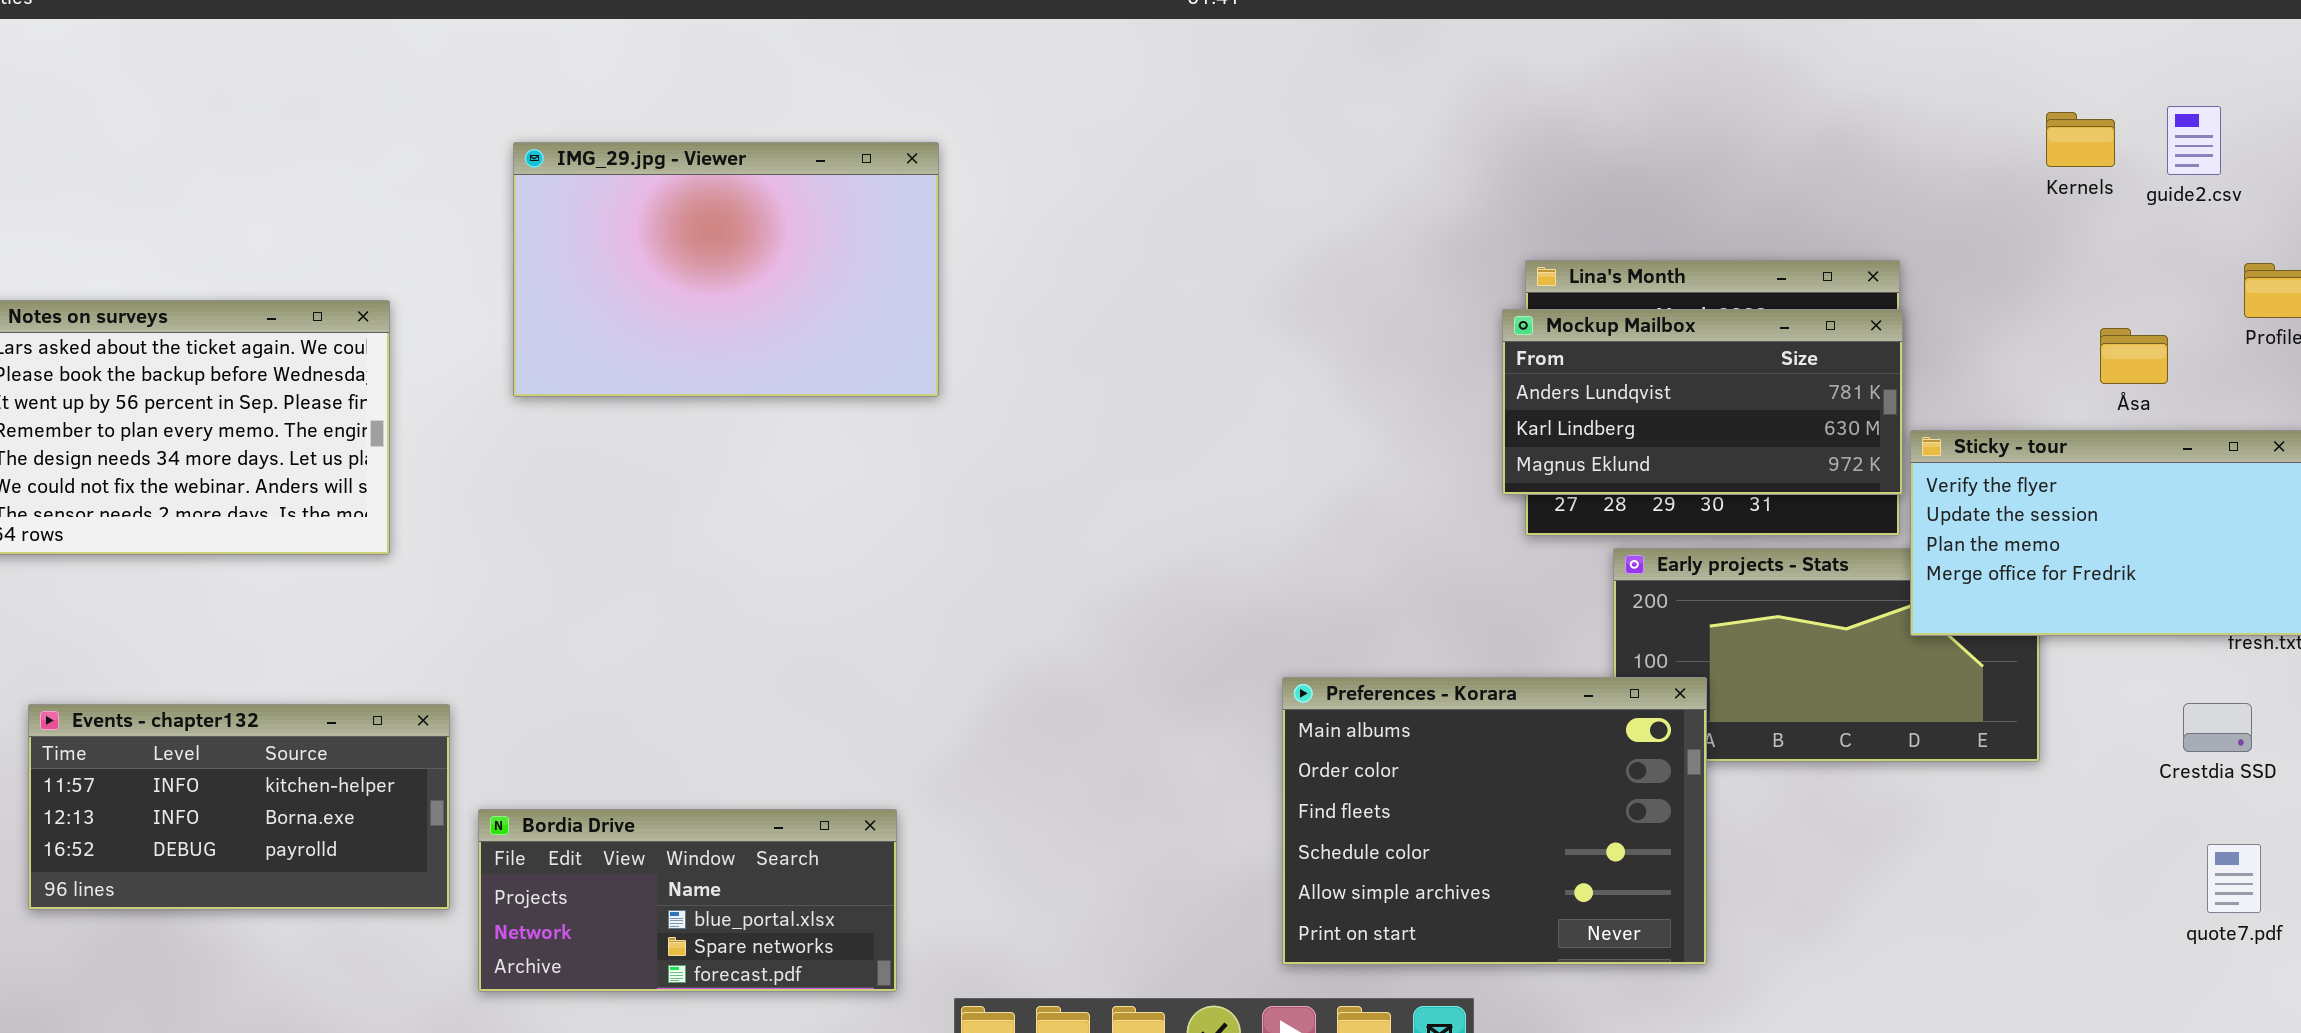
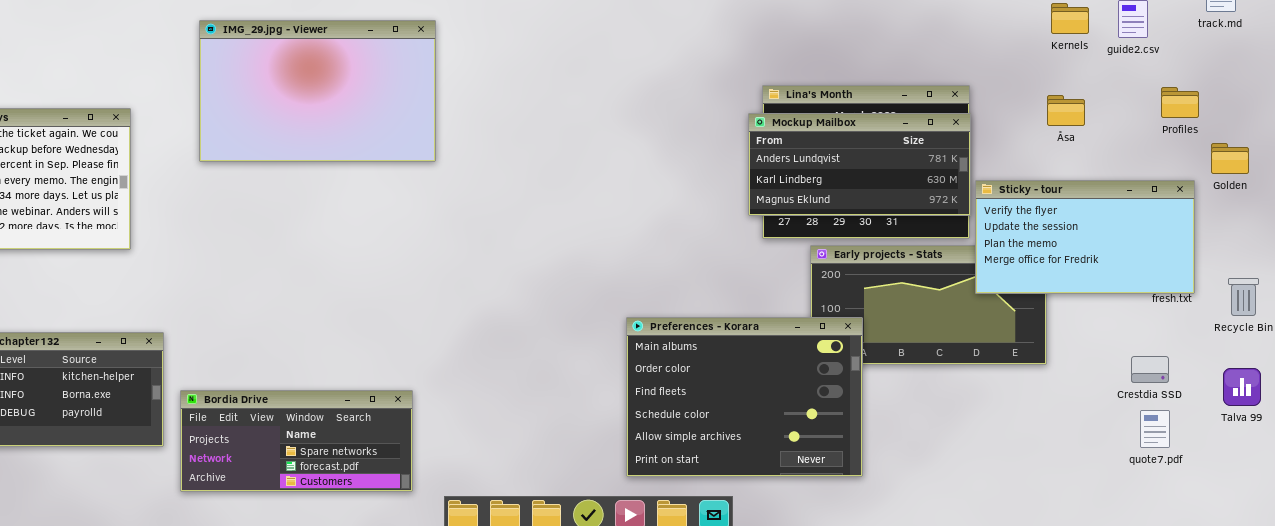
Åsa: [2100,328,2168,384] -> [1047,95,1085,126], moved
Crestdia SSD: [2183,703,2252,752] -> [1131,356,1169,383], moved
Bordia Drive: [478,809,897,992] -> [180,390,413,492], scrolled down 1 row

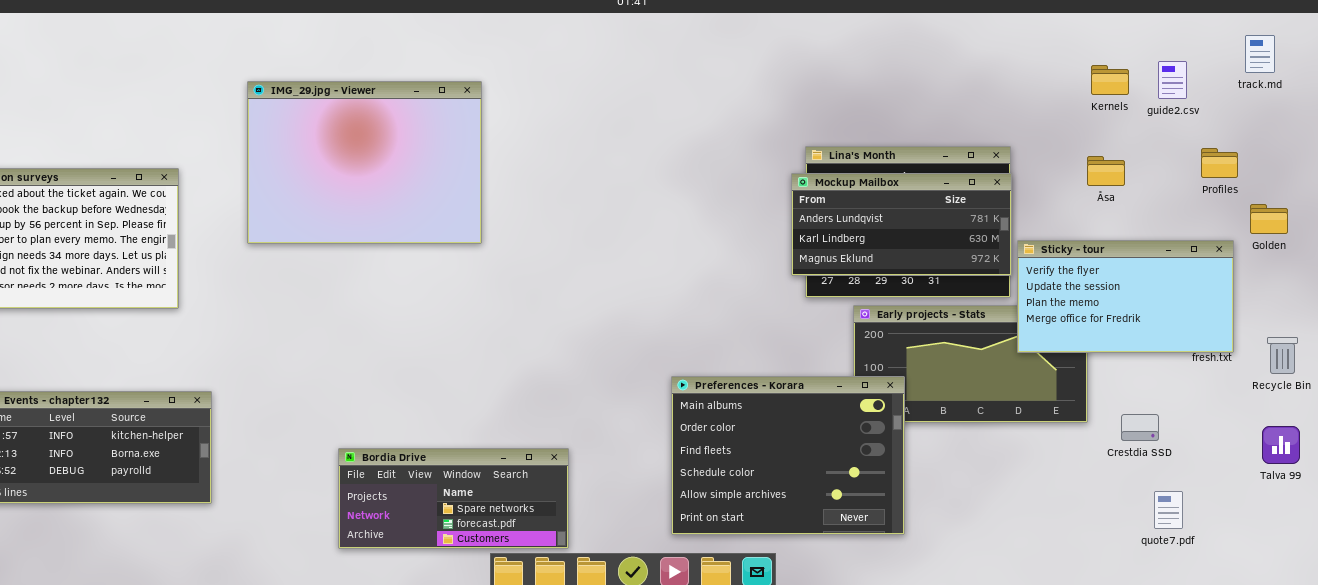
IMG_29.jpg - Viewer: [199,20,436,162] -> [247,81,482,244], resized
Crestdia SSD: [1131,356,1169,383] -> [1121,414,1159,441], moved
Bordia Drive: [180,390,413,492] -> [338,448,569,549], moved
quote7.pdf: [1140,410,1170,448] -> [1154,491,1183,529], moved

